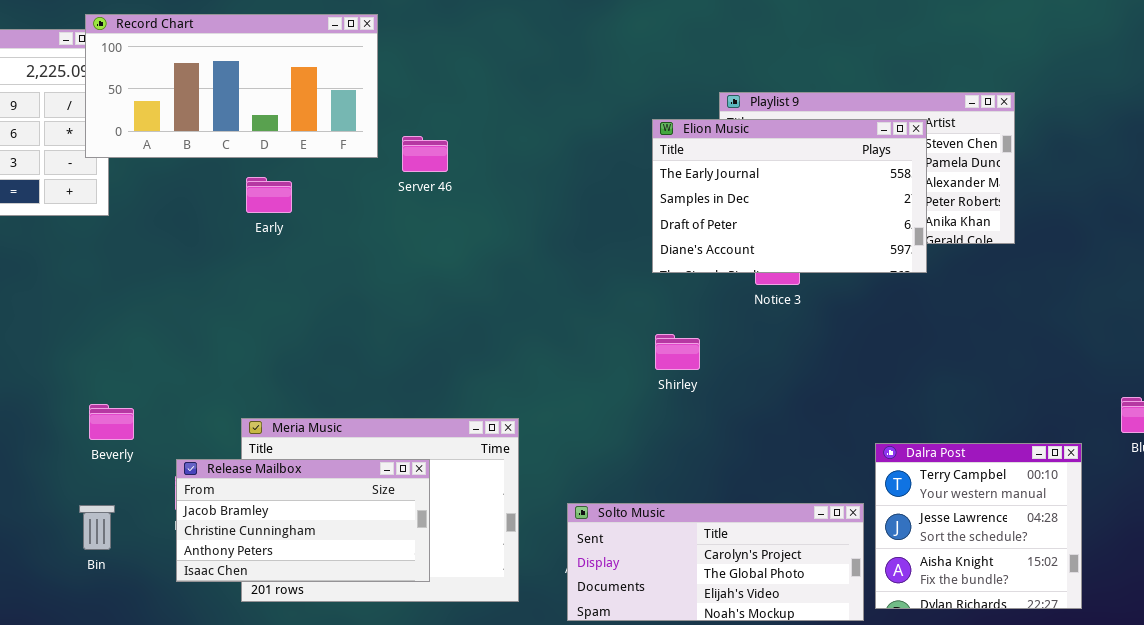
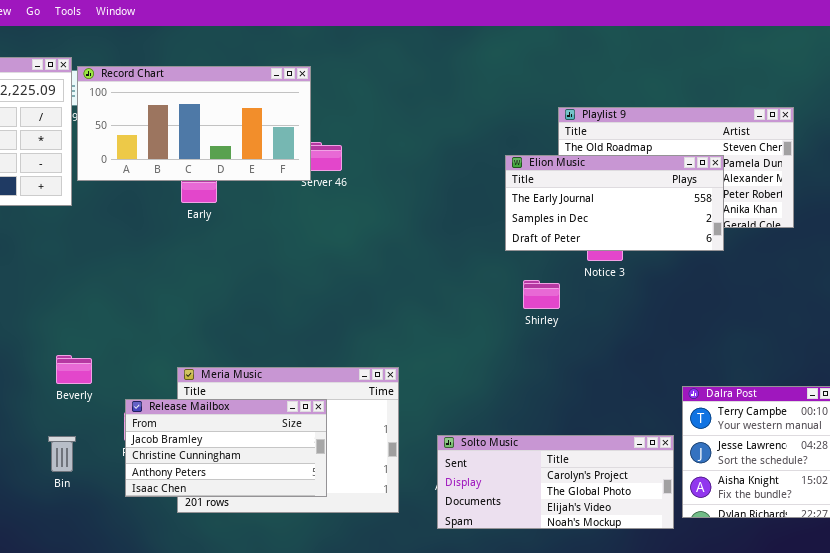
Record Chart: [85,14,378,158] -> [77,66,311,181], moved
Elion Music: [652,119,927,273] -> [505,155,724,251], resized
Shirley: [655,334,700,370] -> [523,280,560,309], moved

